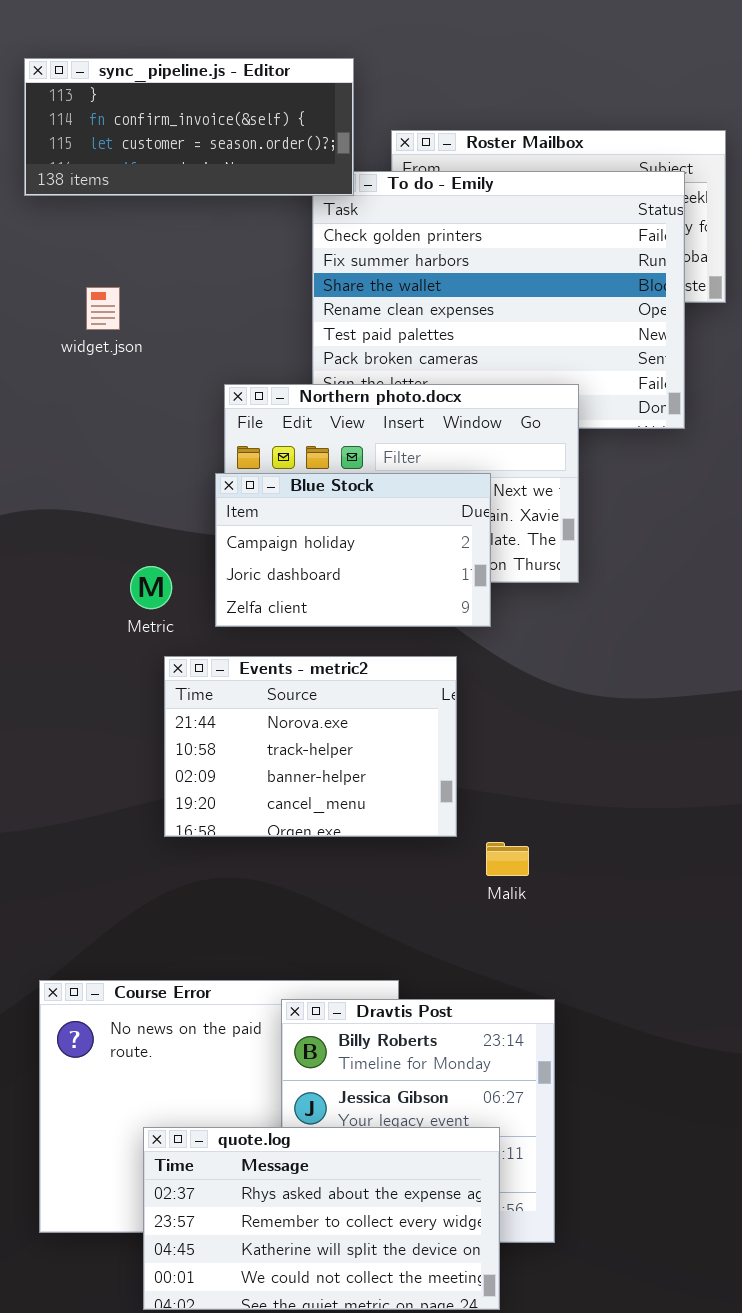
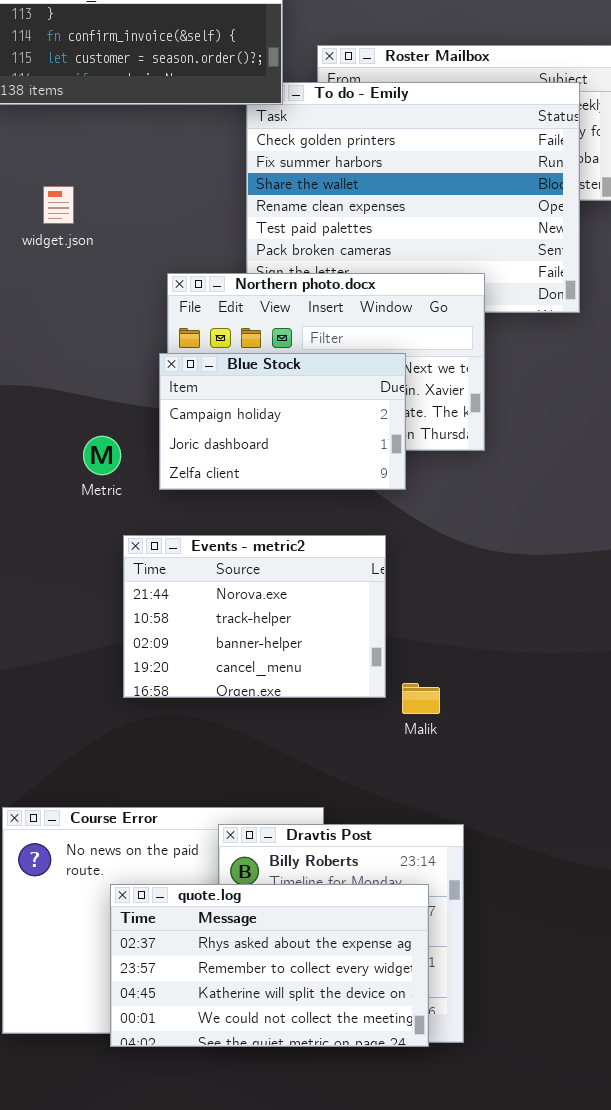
Events - metric2: [164,656,457,837] -> [123,535,386,698], moved
quote.log: [143,1127,500,1310] -> [110,884,429,1047], moved

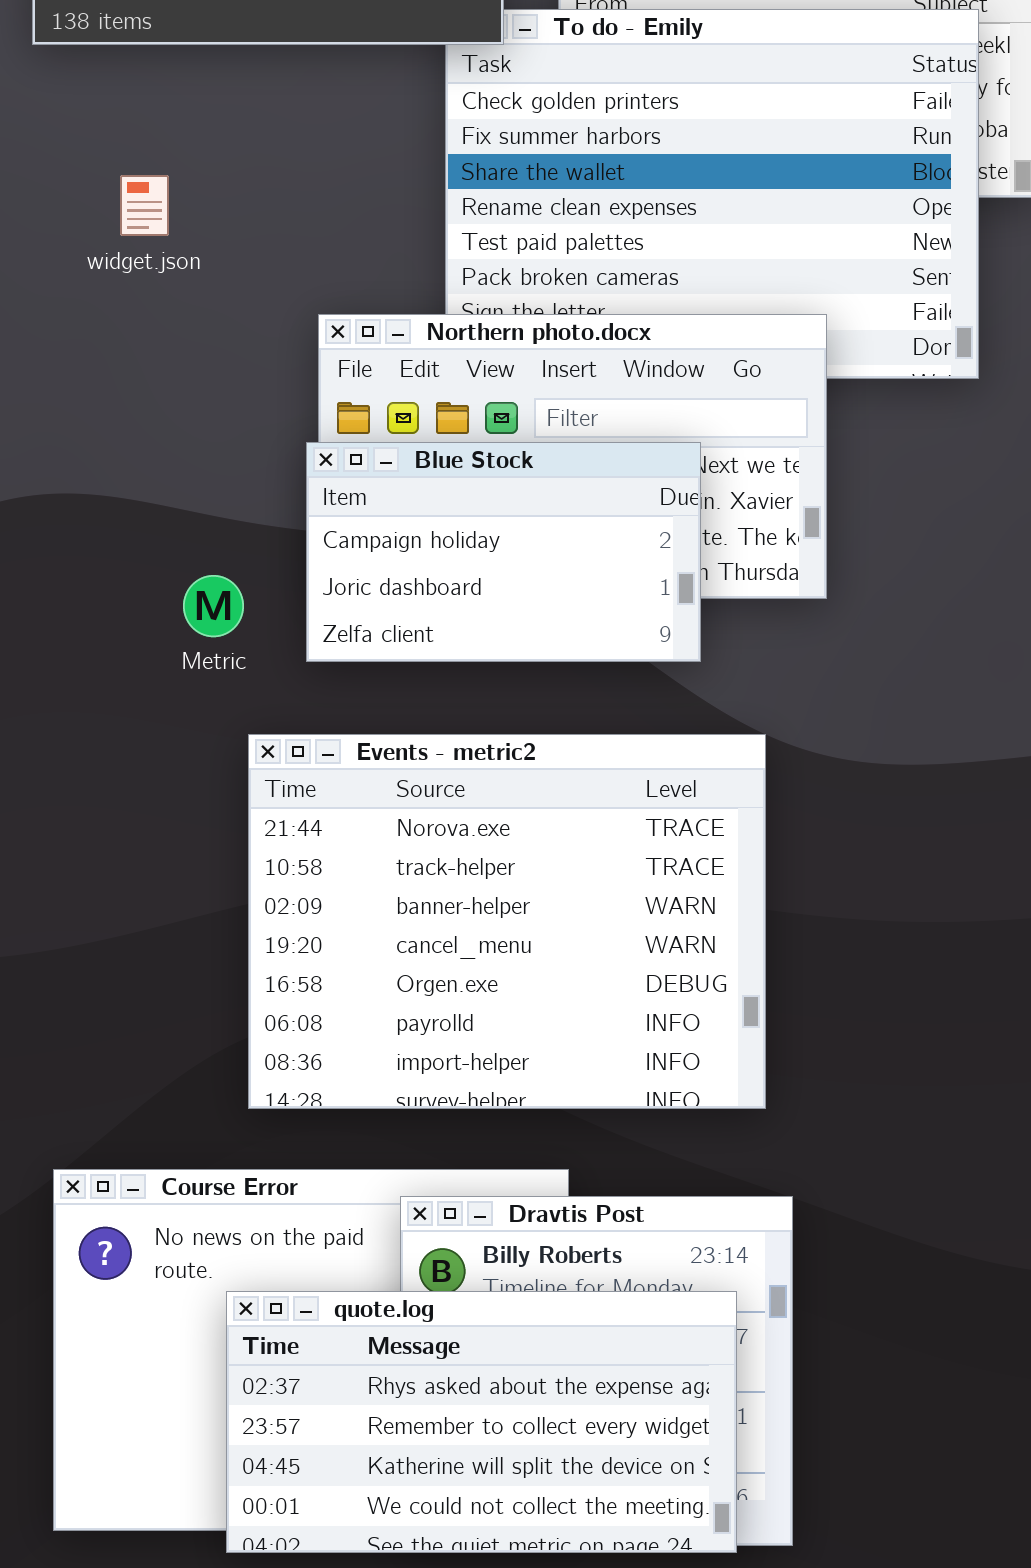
Events - metric2: [123,535,386,698] -> [248,734,766,1109], resized

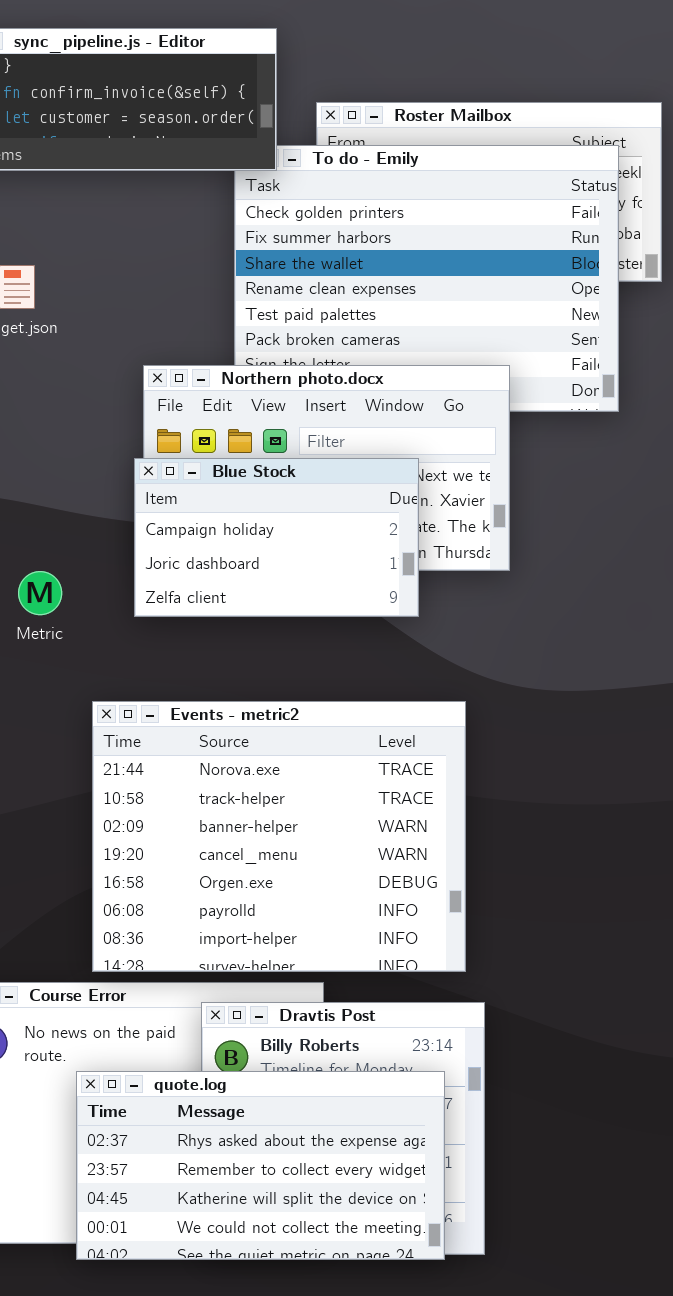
Metric: [183,575,244,637] -> [18,571,62,615], moved
Events - metric2: [248,734,766,1109] -> [92,701,466,972], moved

